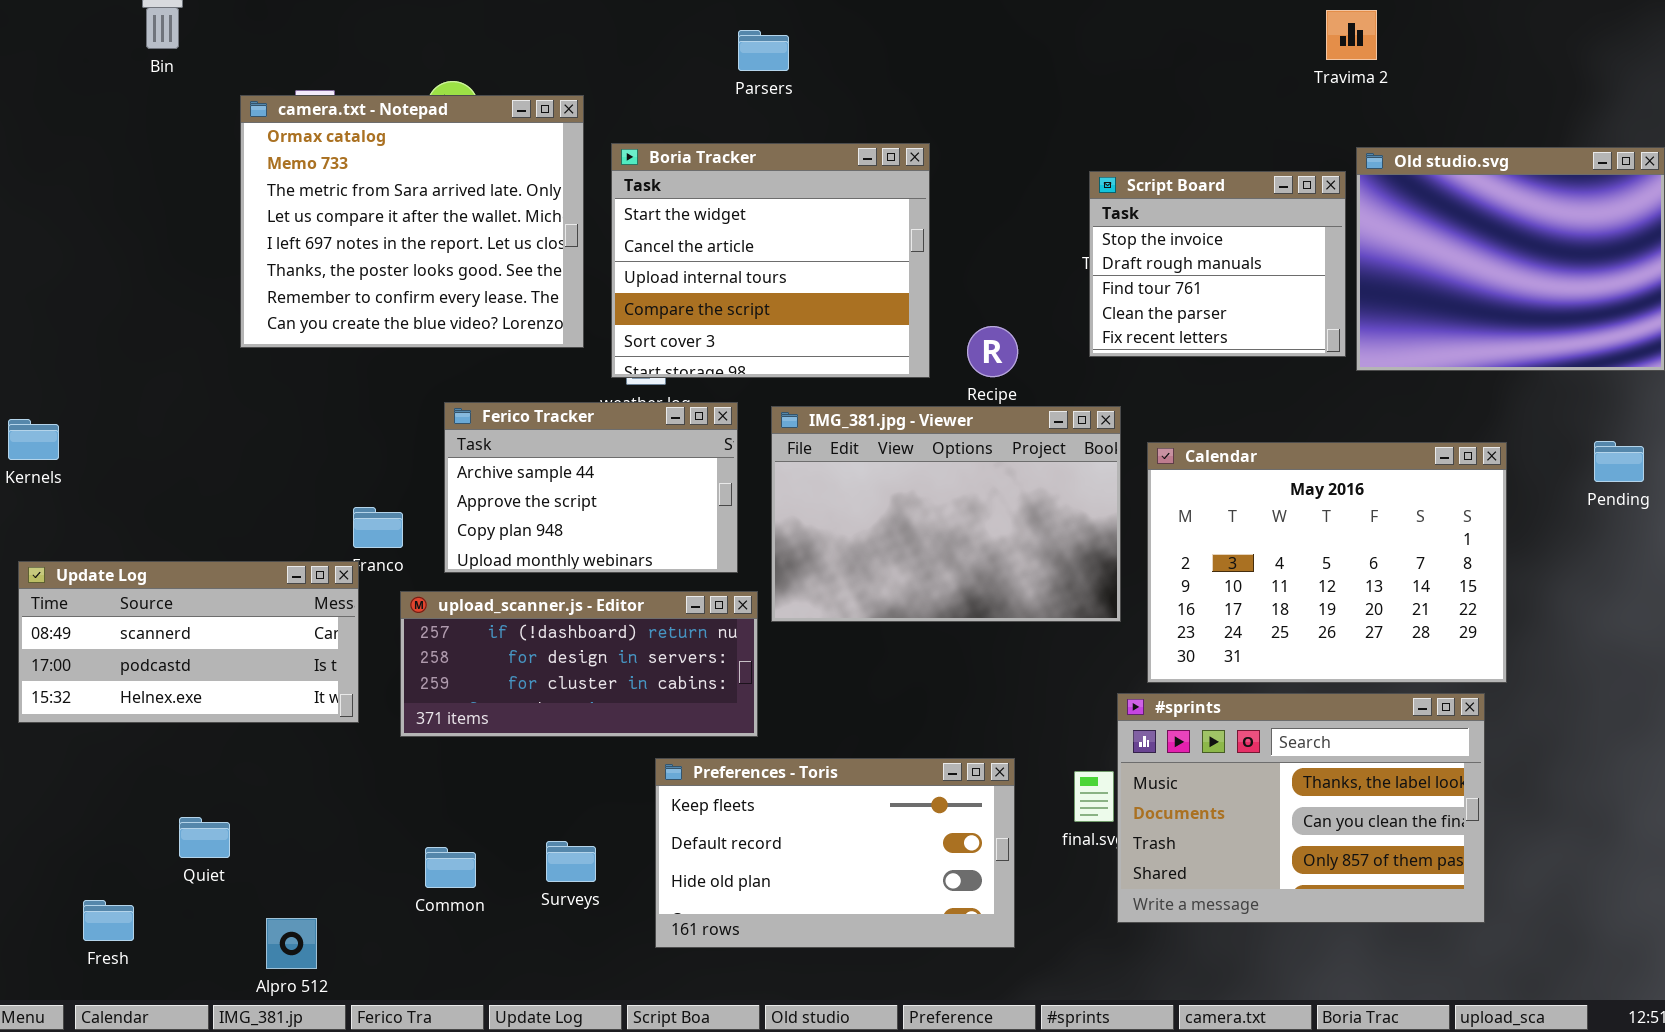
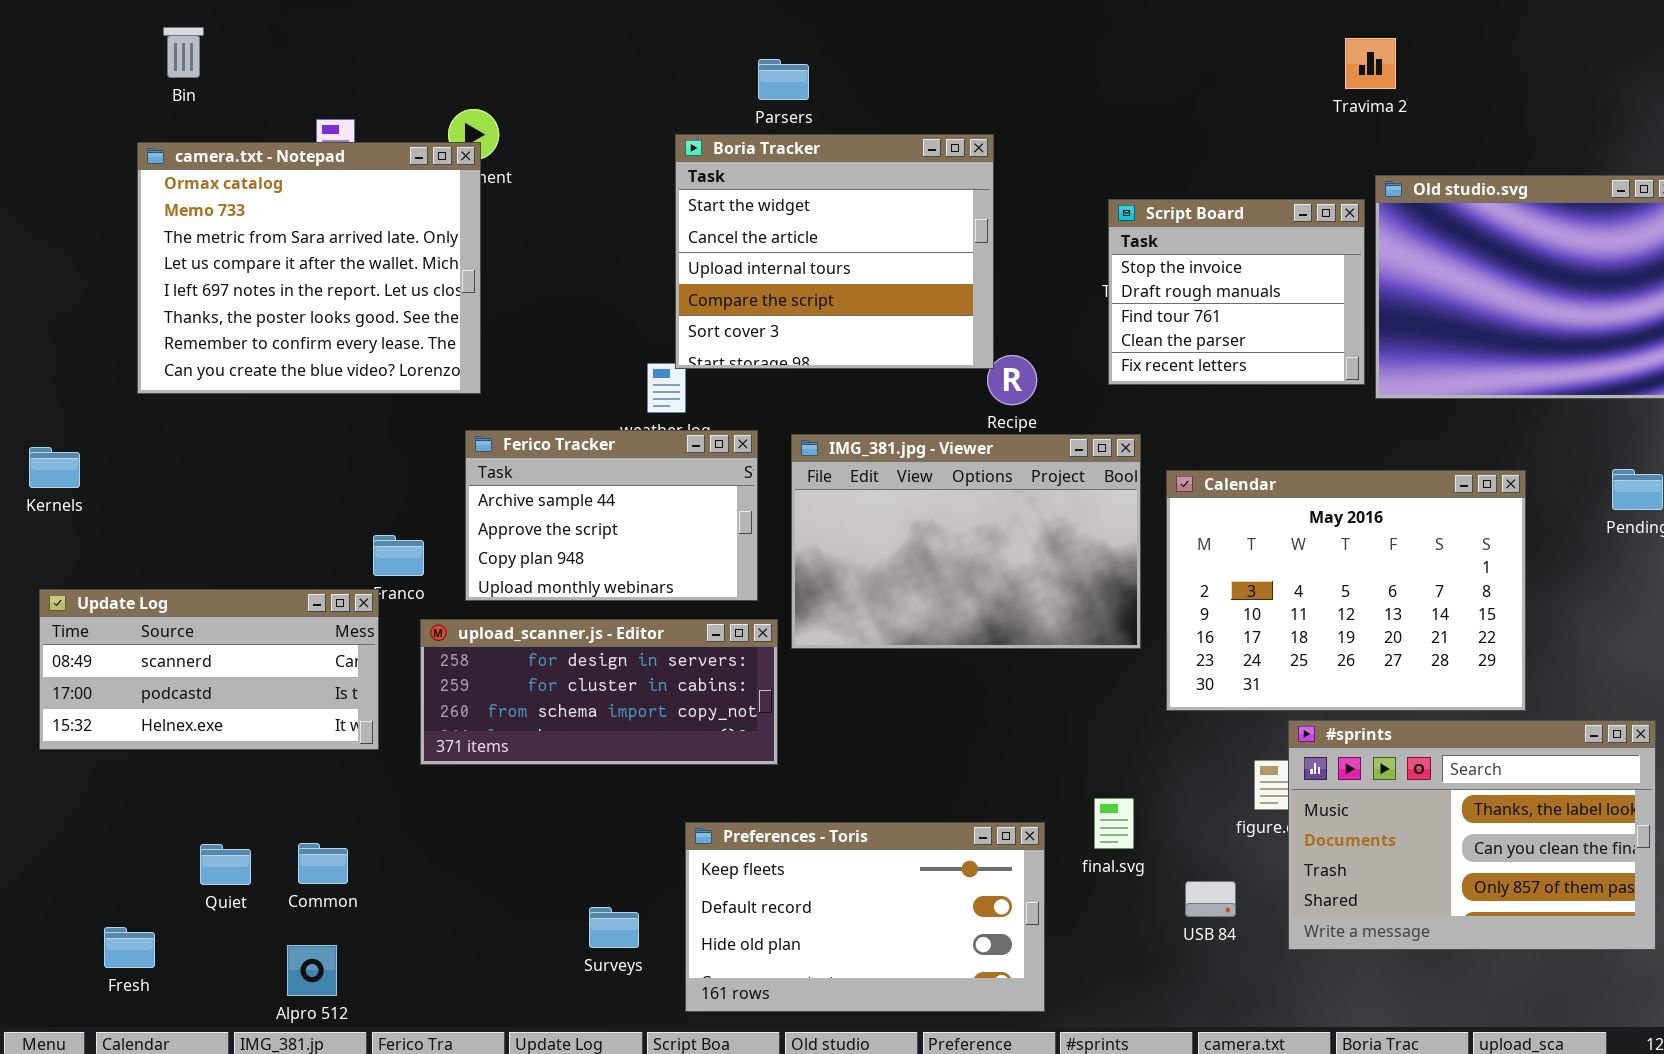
camera.txt - Notepad: [240,95,584,348] -> [137,142,481,394], moved
Boria Tracker: [611,143,930,378] -> [675,134,994,369], moved
upload_scanner.js - Editor: [400,591,758,737] -> [420,619,778,765], scrolled down 1 row
#sprints: [1117,693,1485,923] -> [1288,720,1656,950], moved
Preferences - Toris: [655,758,1015,948] -> [685,822,1045,1012], moved
Surveys: [546,841,596,882] -> [589,907,639,948], moved
Common: [425,847,476,888] -> [298,843,348,884], moved

